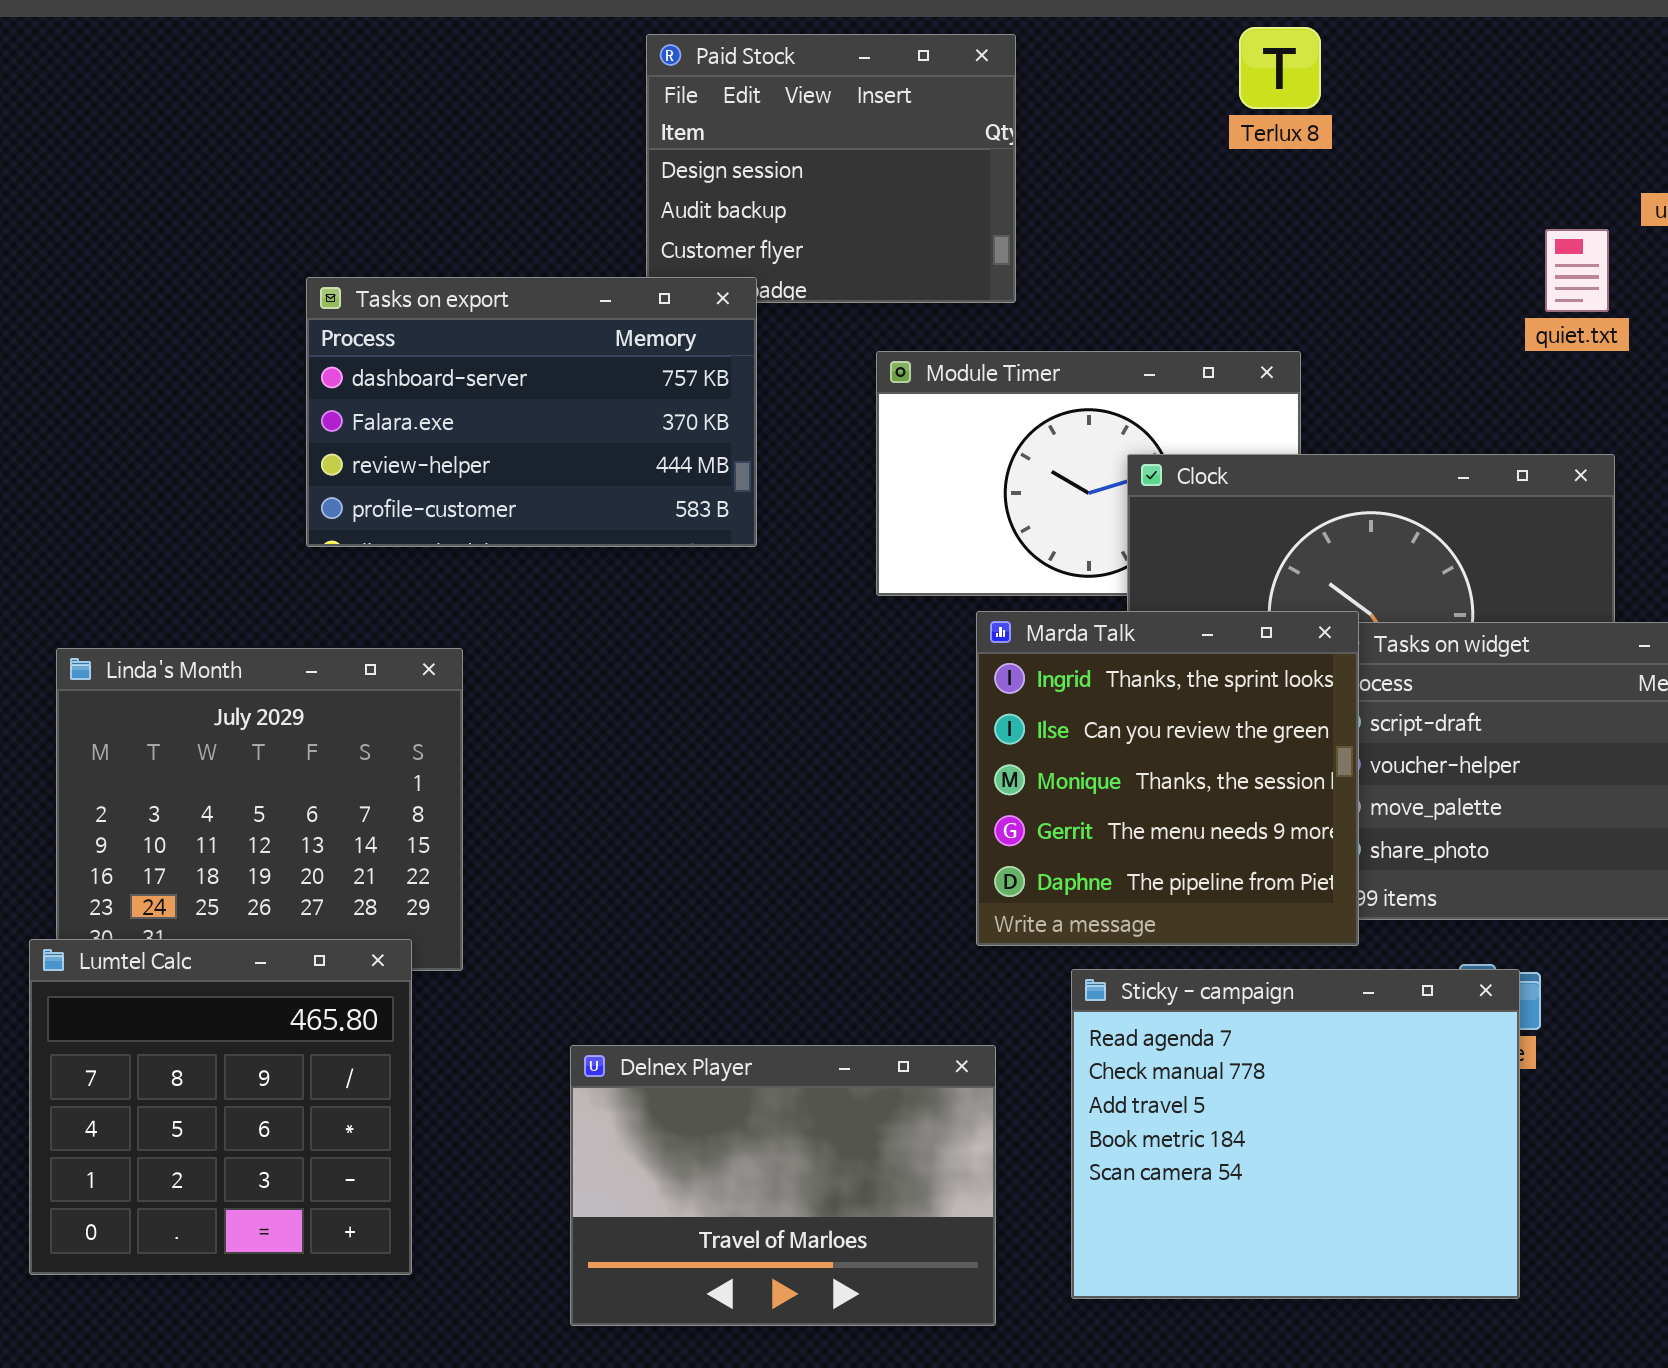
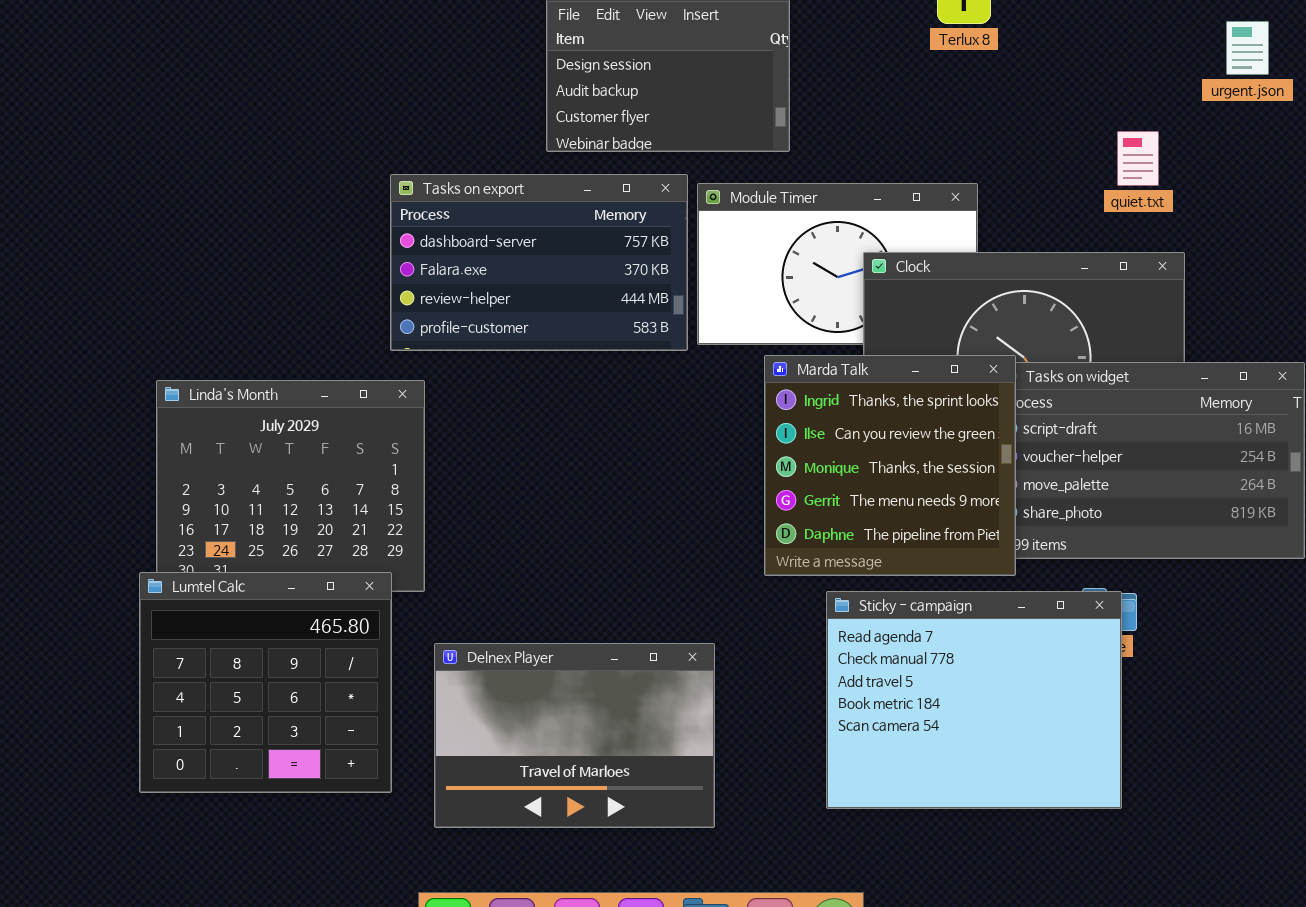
quiet.txt: [1545,229,1609,312] -> [1117,131,1159,186], moved
Tasks on export: [306,277,757,547] -> [390,174,688,351], moved
Delnex Player: [570,1045,996,1326] -> [434,643,715,828], moved

